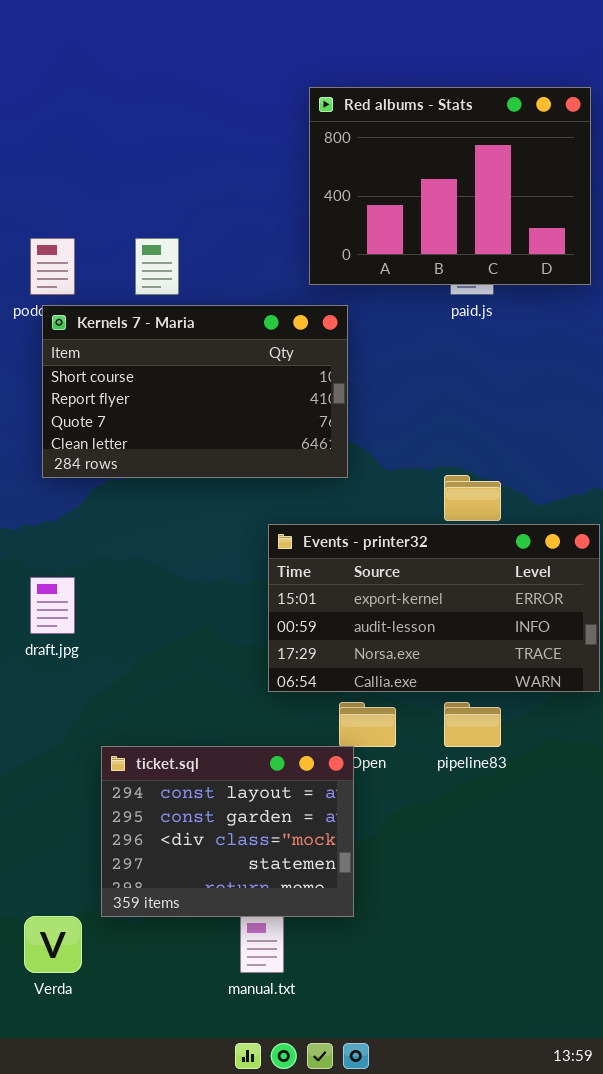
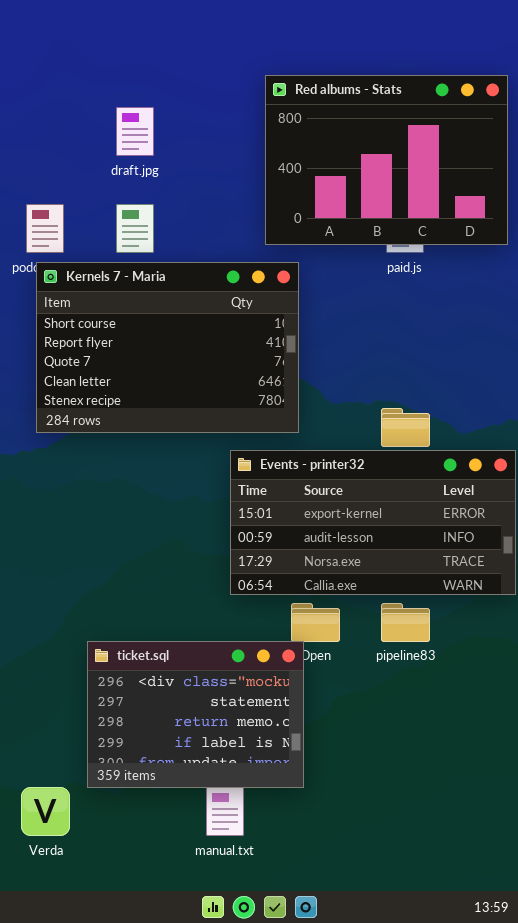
Kernels 7 - Maria: [42,305,348,478] -> [36,262,299,433], resized
draft.jpg: [30,577,75,634] -> [116,107,154,156], moved
ticket.sql: [101,746,354,917] -> [87,641,304,788], scrolled down 2 rows

